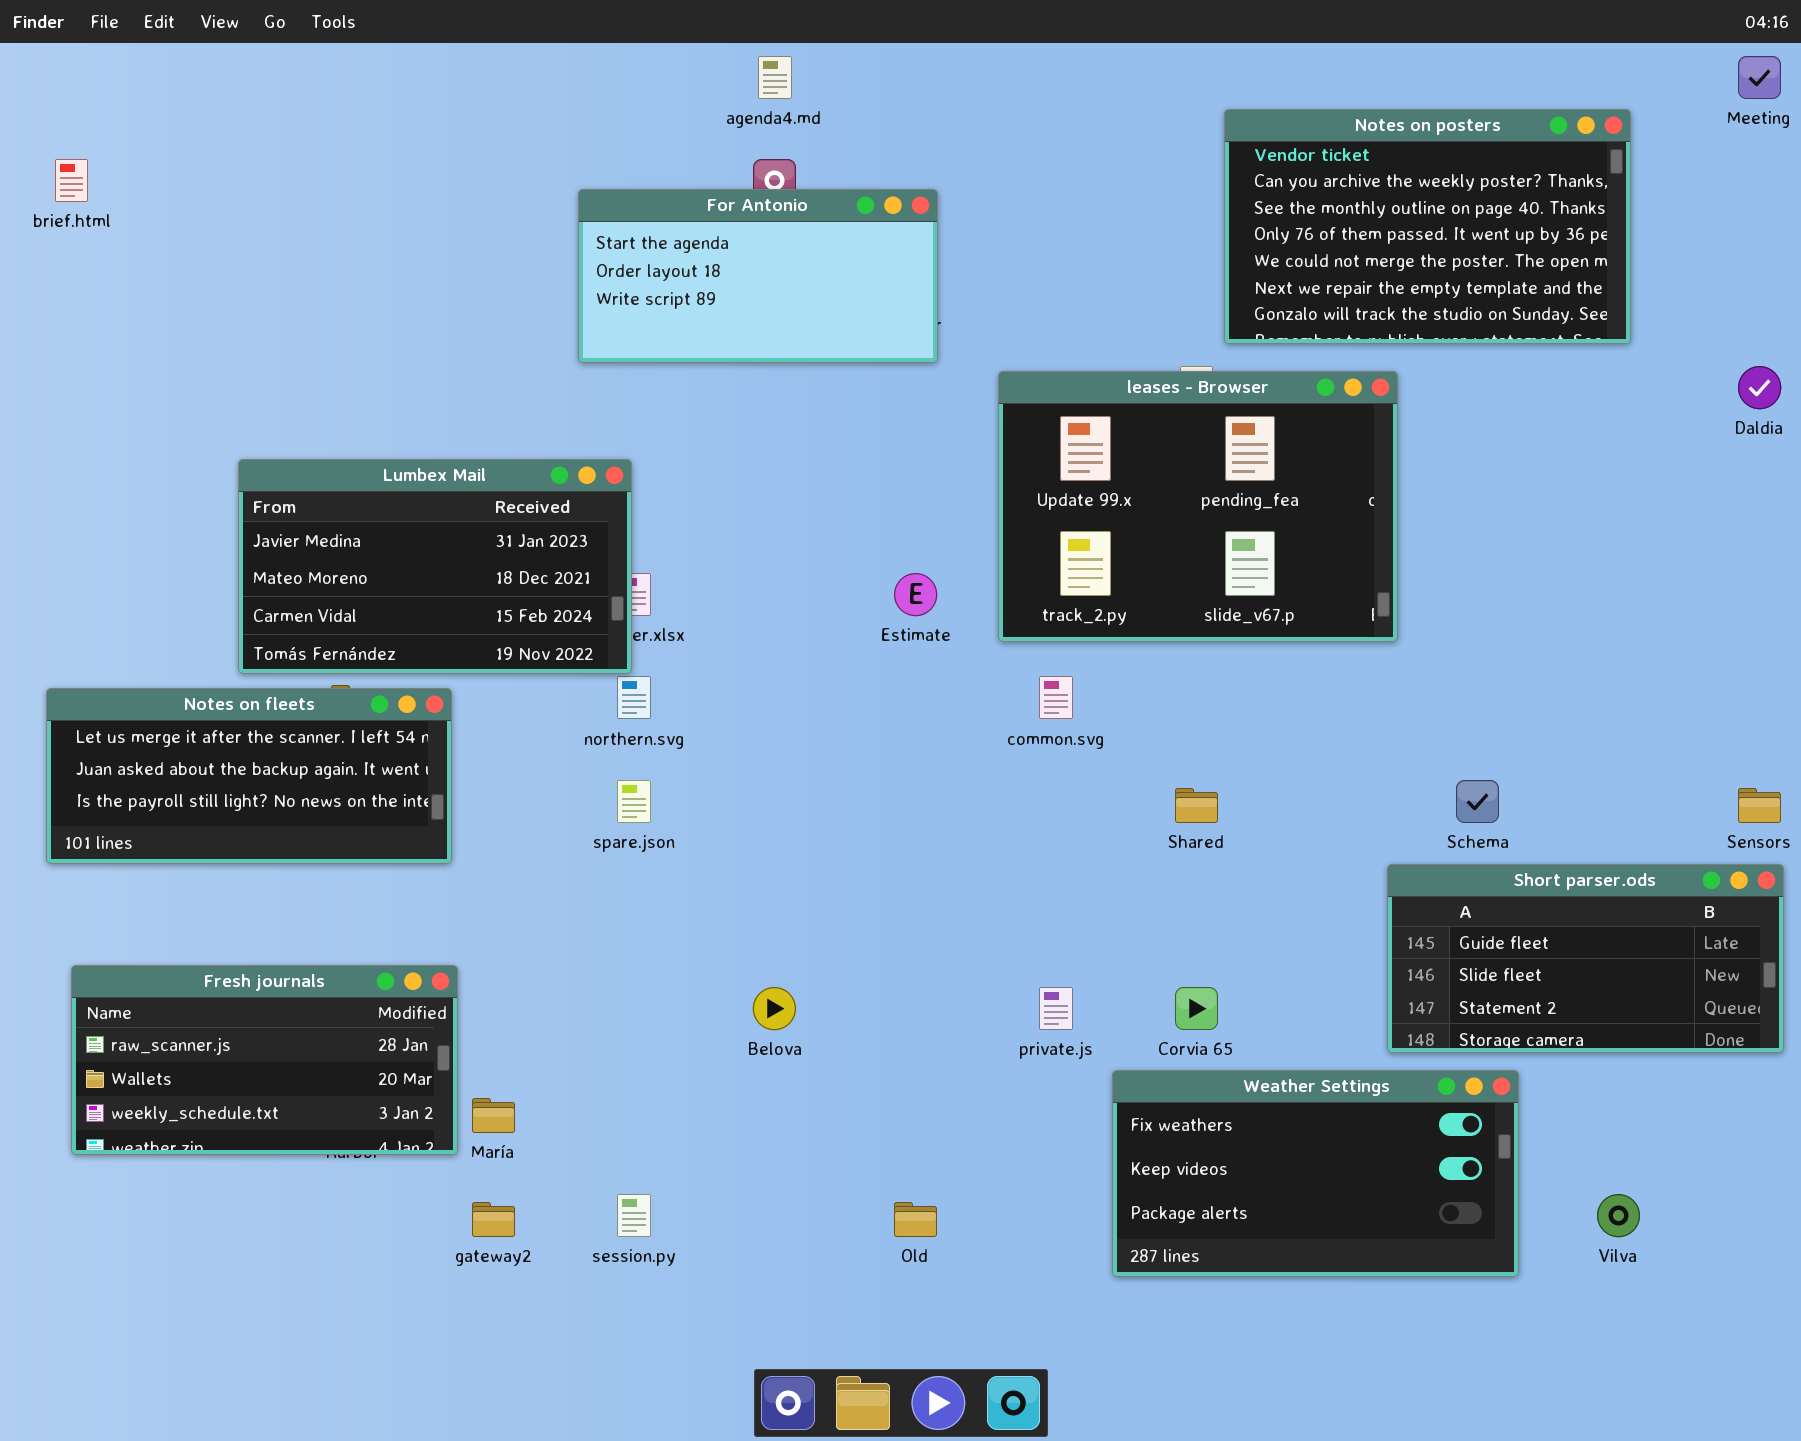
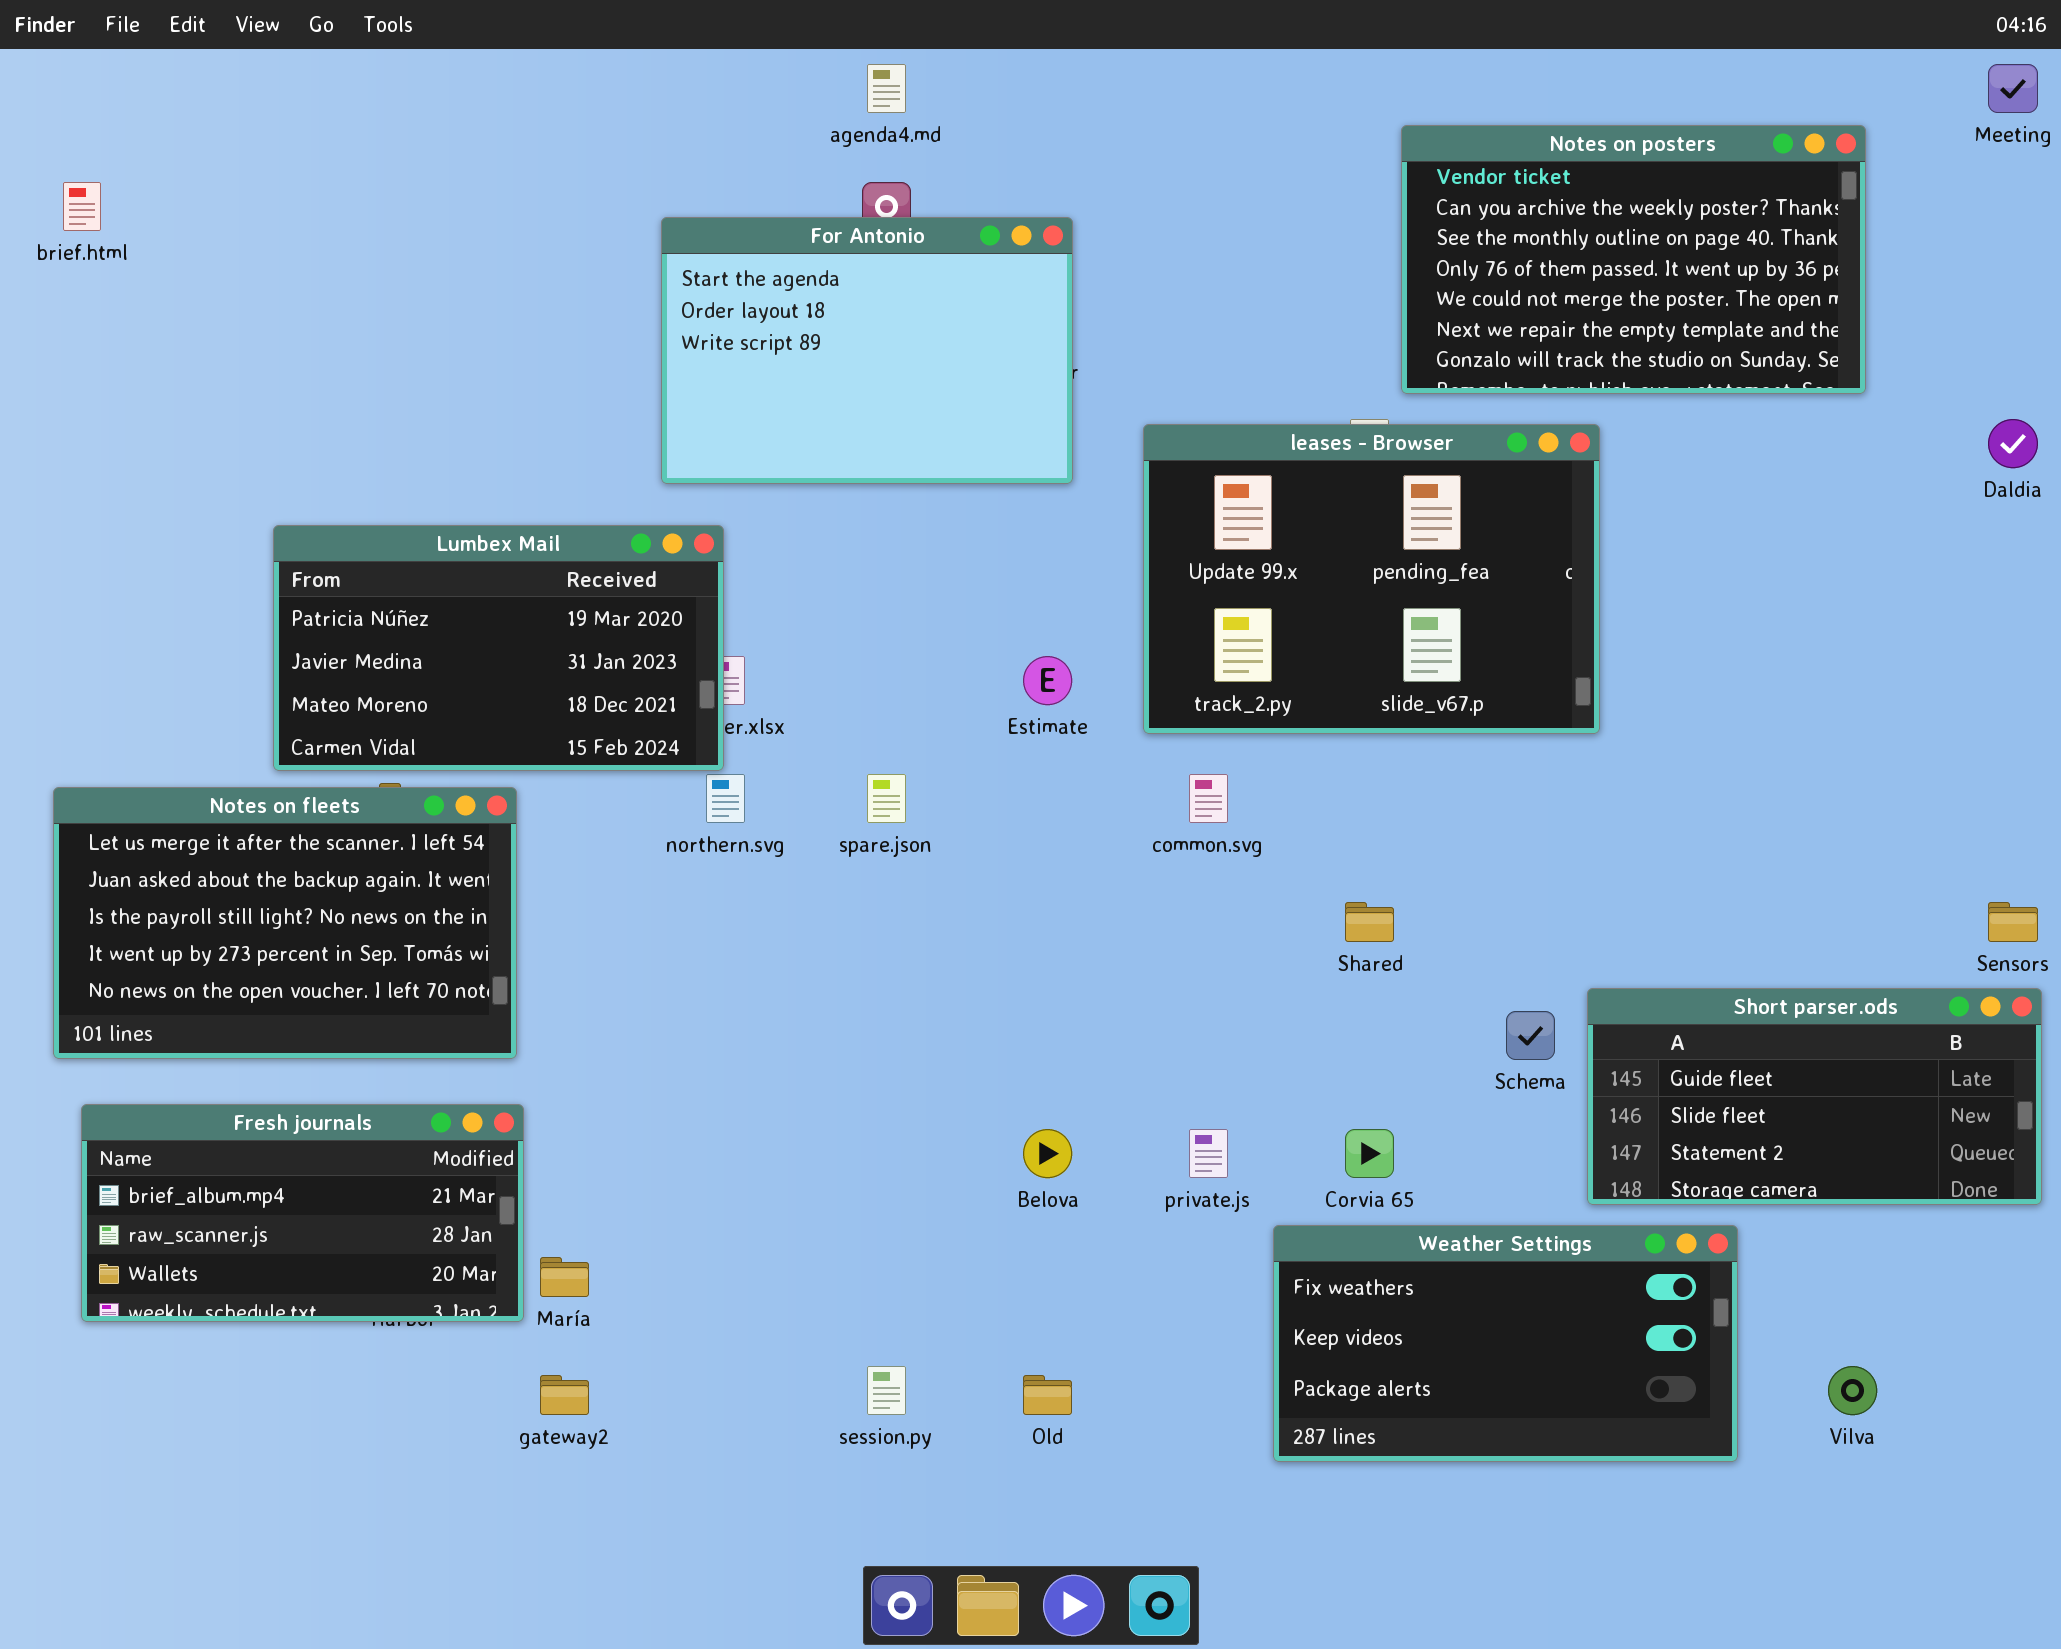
For Antonio: [578,189,938,363] -> [661,217,1073,484], resized
Lumbex Mail: [238,459,632,674] -> [273,525,724,771], scrolled up 1 row
Notes on fleets: [46,688,452,864] -> [53,787,517,1059], resized
spare.json: [617,780,651,823] -> [867,774,906,823], moved
Schema: [1456,780,1499,823] -> [1506,1011,1555,1060], moved
Fresh journals: [71,965,458,1155] -> [81,1104,524,1322], scrolled up 1 row
Belova: [753,987,796,1030] -> [1023,1129,1072,1178], moved
session.py: [617,1194,651,1237] -> [867,1366,906,1415], moved

